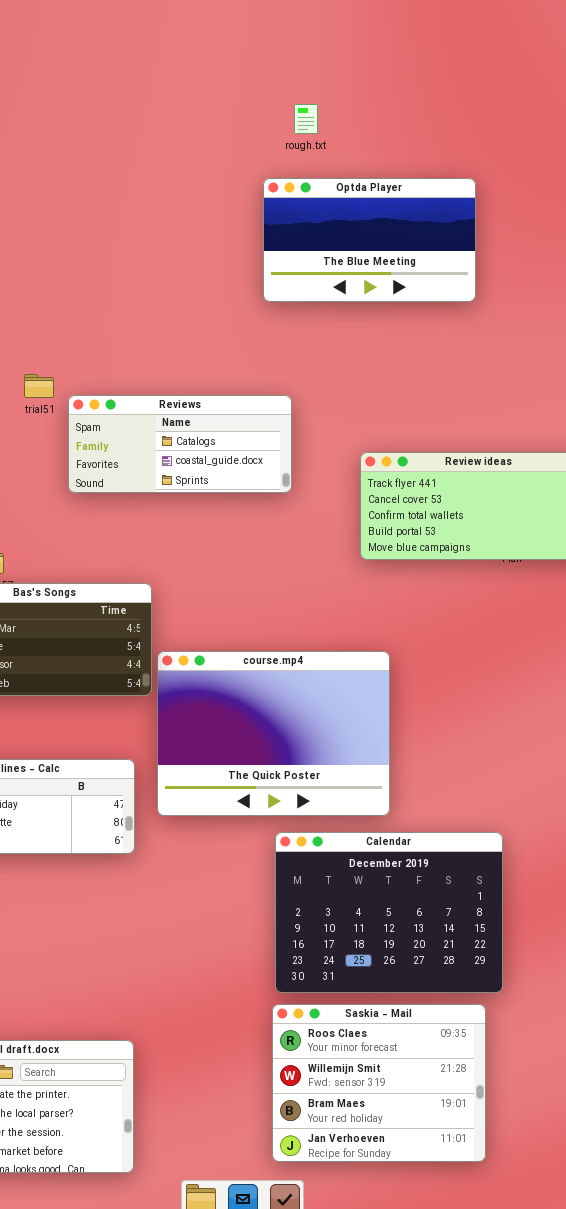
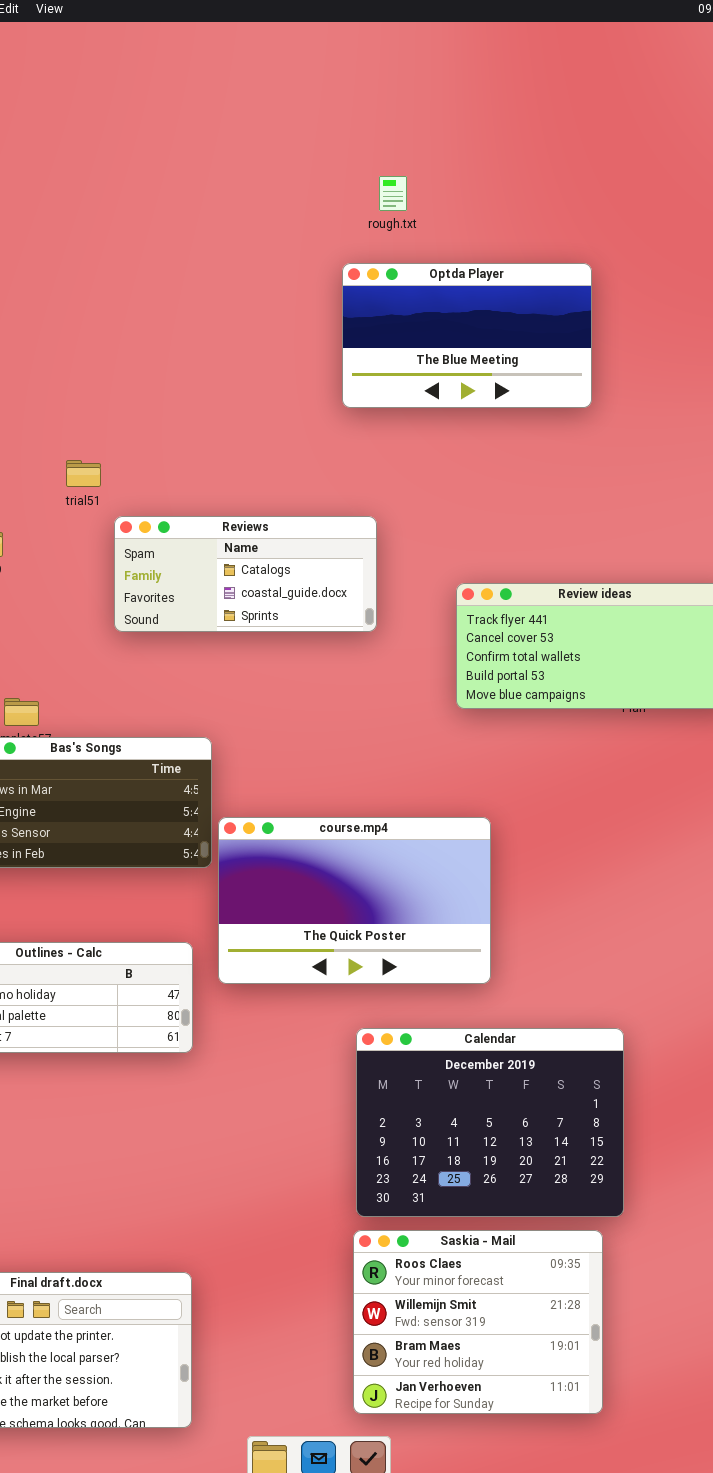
trial51: [24,374,54,398] -> [66,460,101,487], moved
course.mp4: [157,651,390,816] -> [218,817,491,984], resized

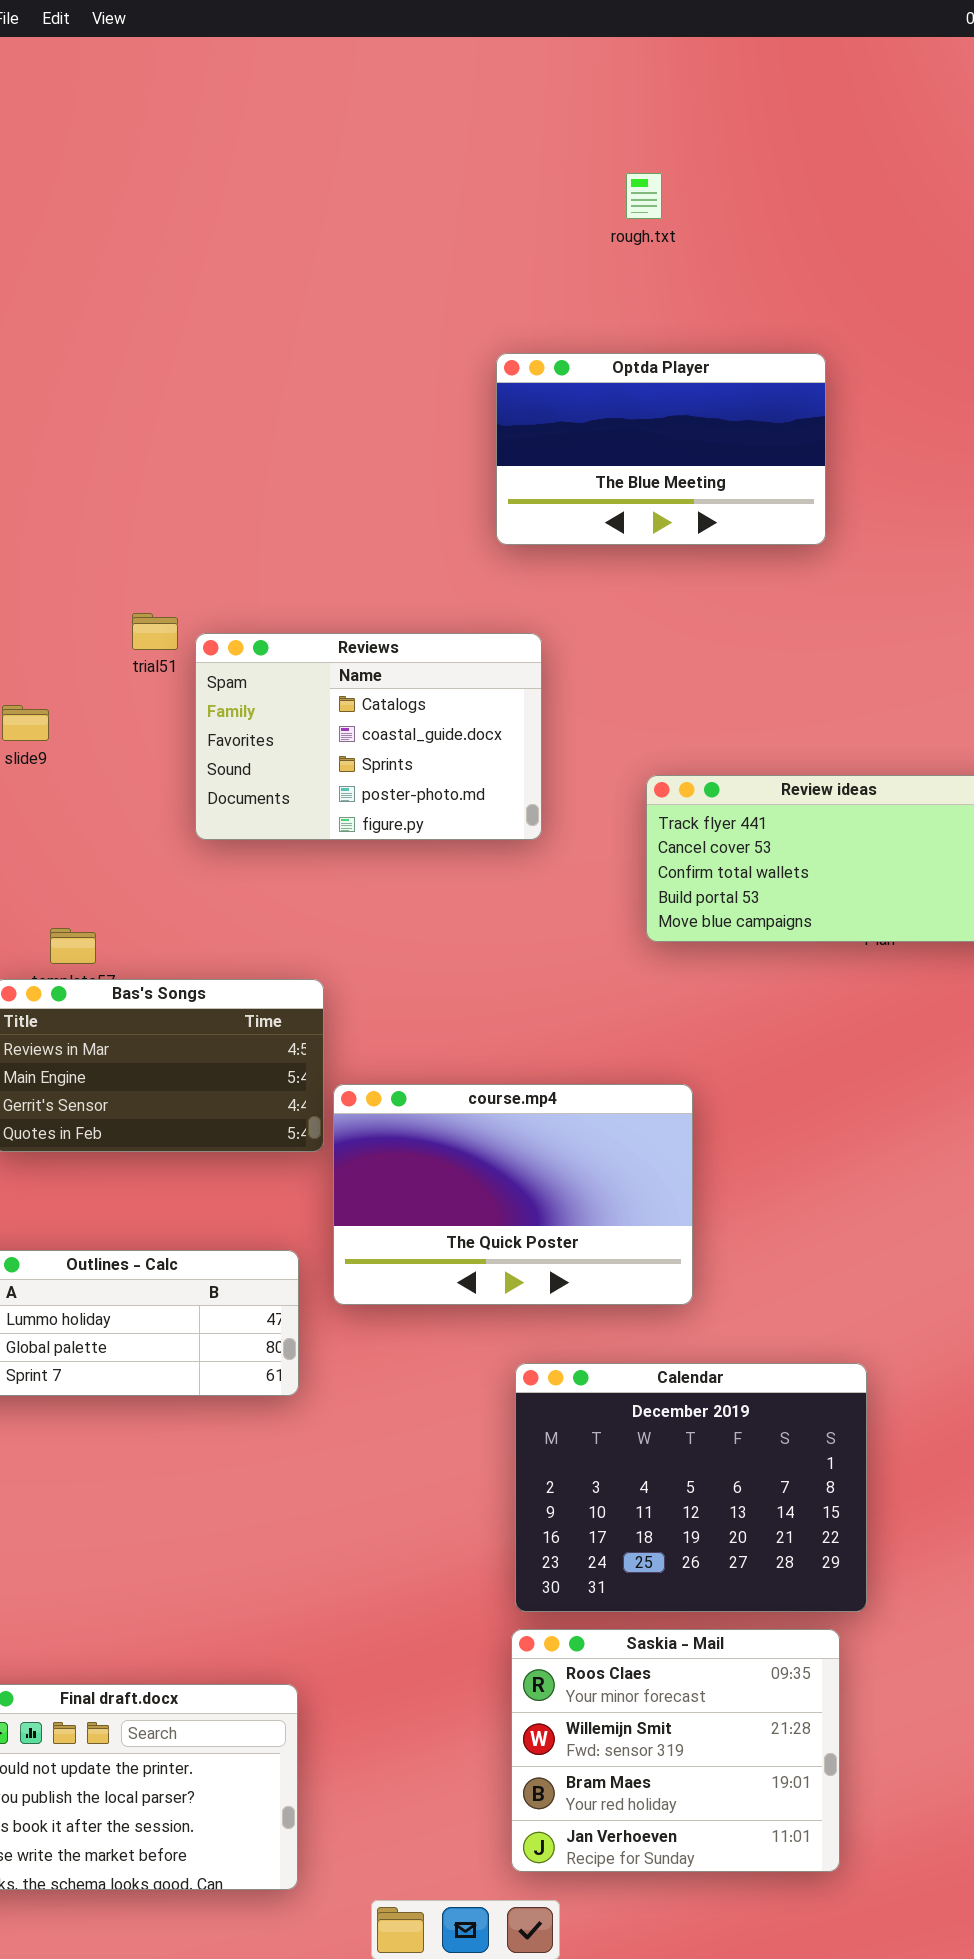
rough.txt: [379,176,407,211] -> [626,173,662,219], moved
Reviews: [114,516,377,632] -> [195,633,542,840], resized

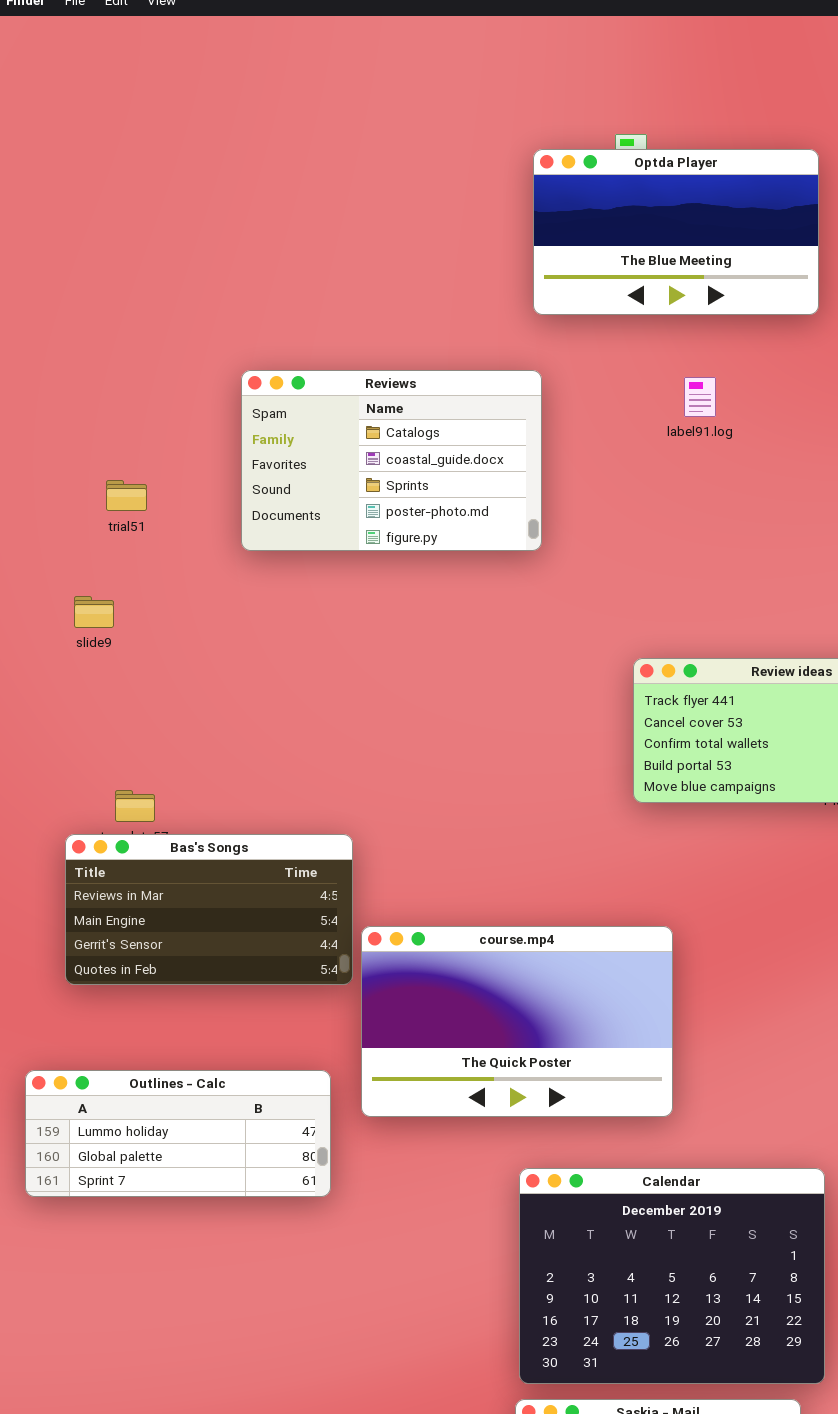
Optda Player: [496,353,826,545] -> [533,149,819,315], moved
trial51: [132,613,178,650] -> [106,480,147,511], moved
Reviews: [195,633,542,840] -> [241,370,542,551], moved

